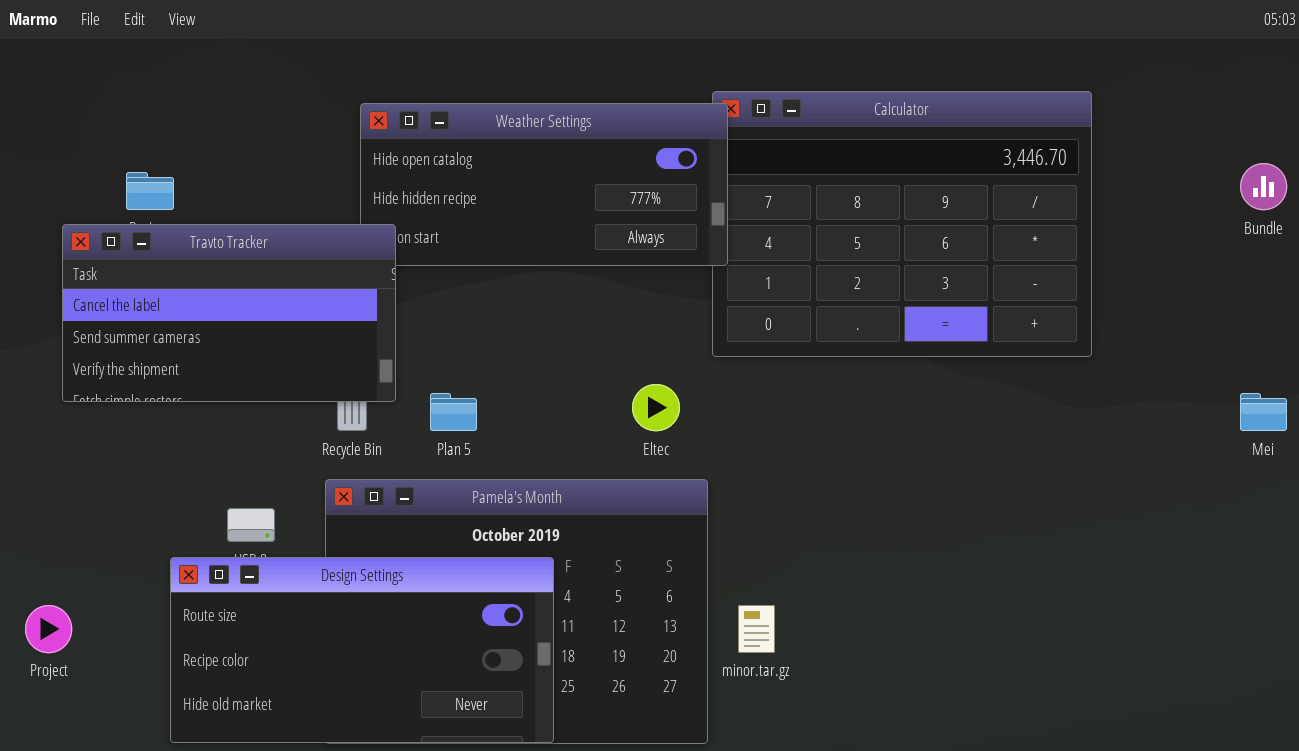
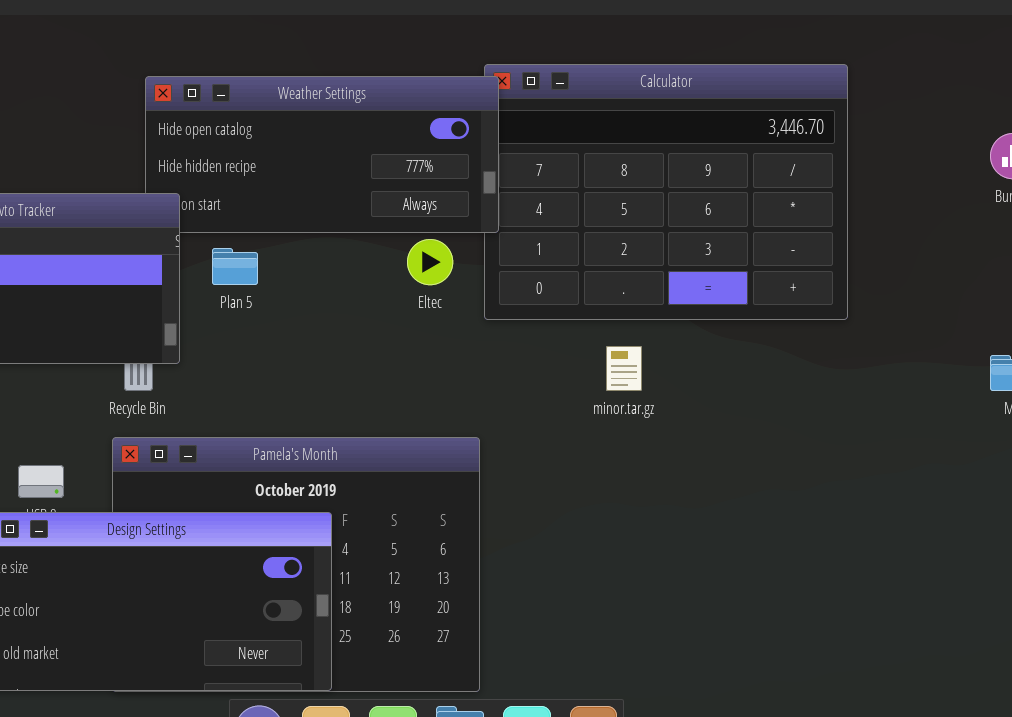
Eltec: [632,384,680,431] -> [407,239,453,285], moved
Plan 5: [430,393,477,431] -> [212,248,258,285], moved
minor.tar.gz: [738,605,775,653] -> [606,346,642,391], moved

